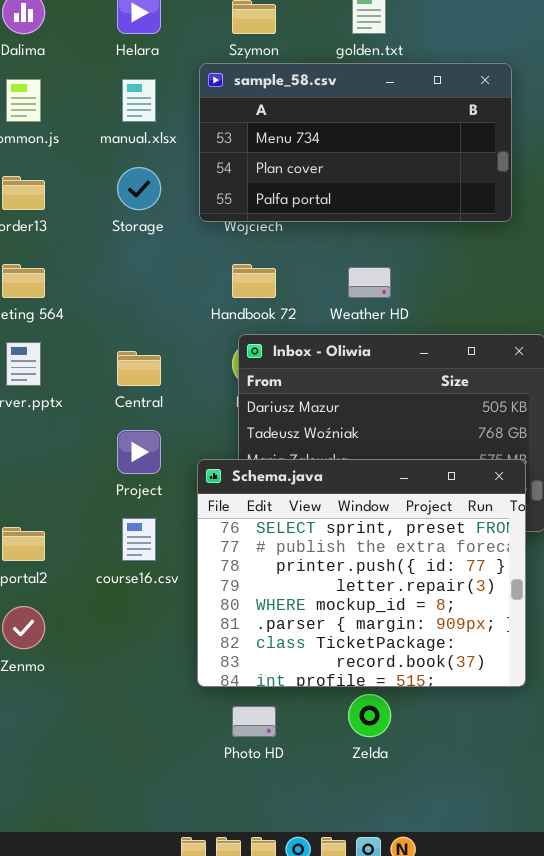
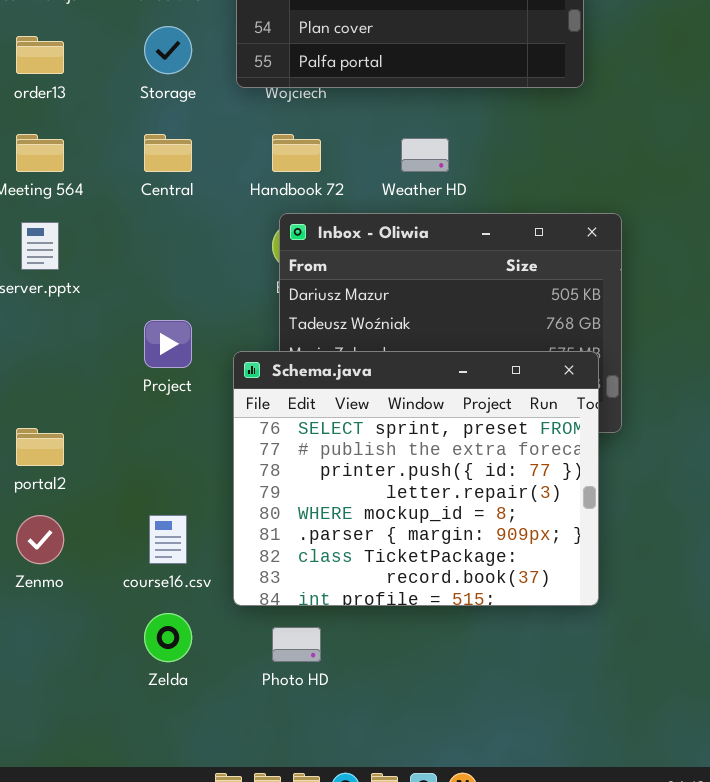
Central: [117,351,161,386] -> [144,134,192,172], moved
course16.csv: [122,518,156,561] -> [149,515,187,564], moved
Zelda: [348,694,391,737] -> [144,613,192,662], moved

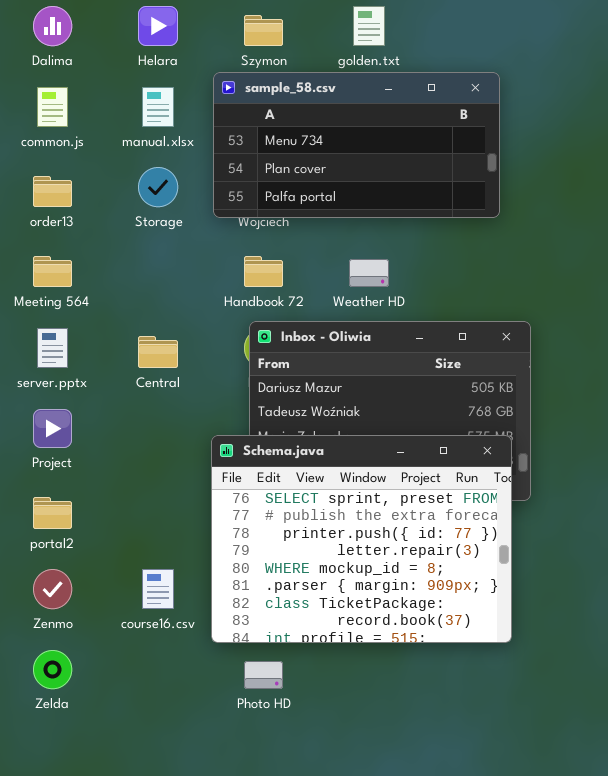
Central: [144,134,192,172] -> [138,336,178,368], moved
Project: [144,320,192,368] -> [33,409,72,448], moved
Zelda: [144,613,192,662] -> [33,650,72,689], moved

